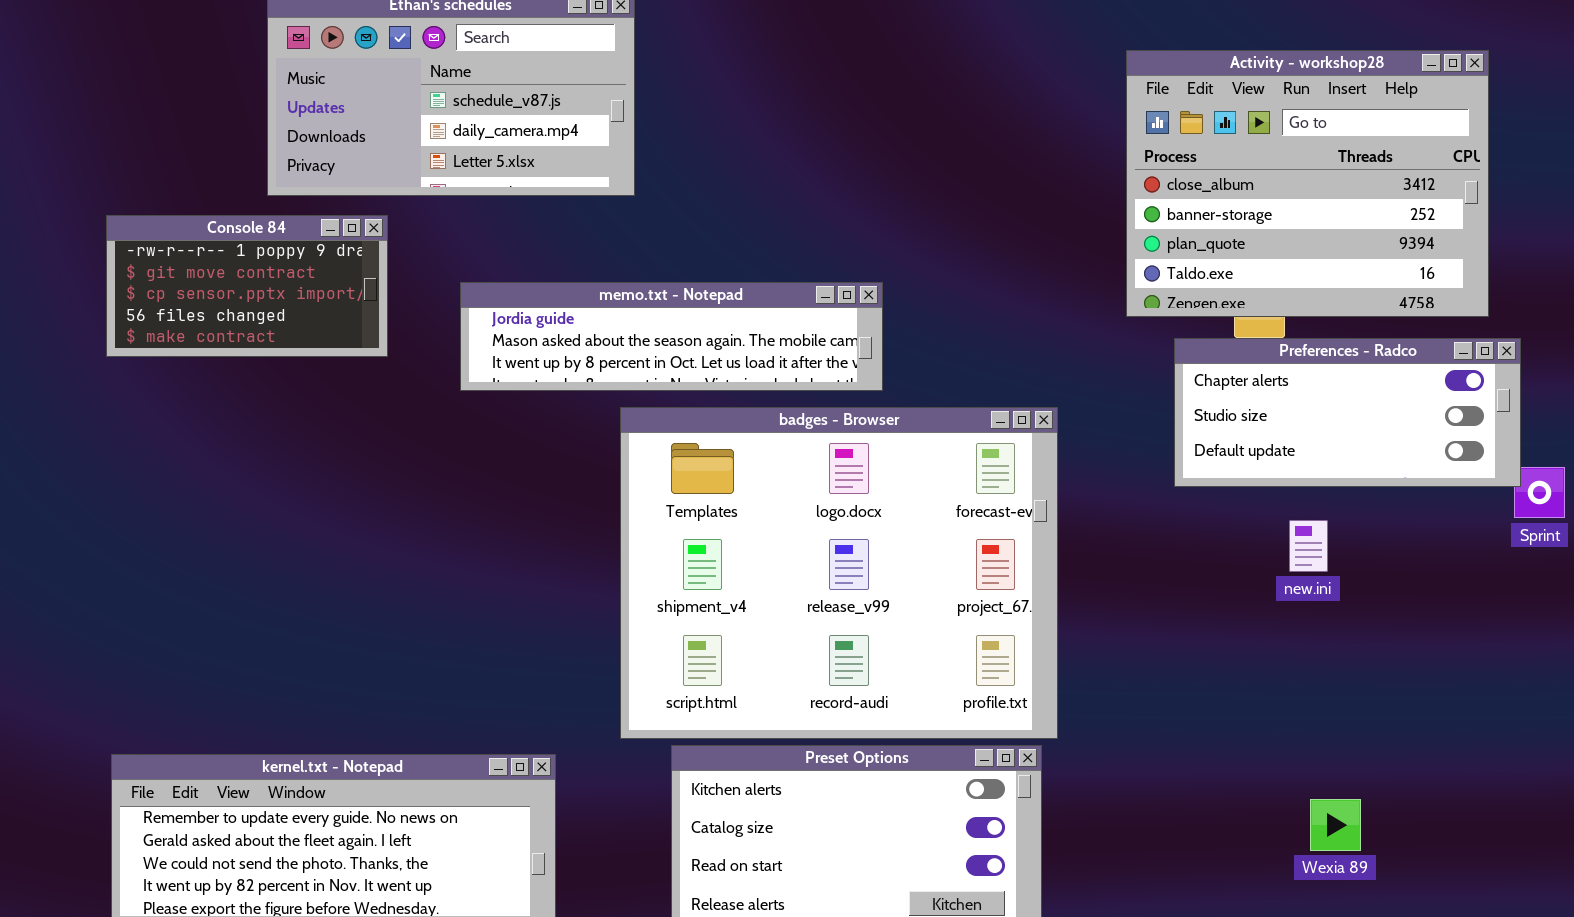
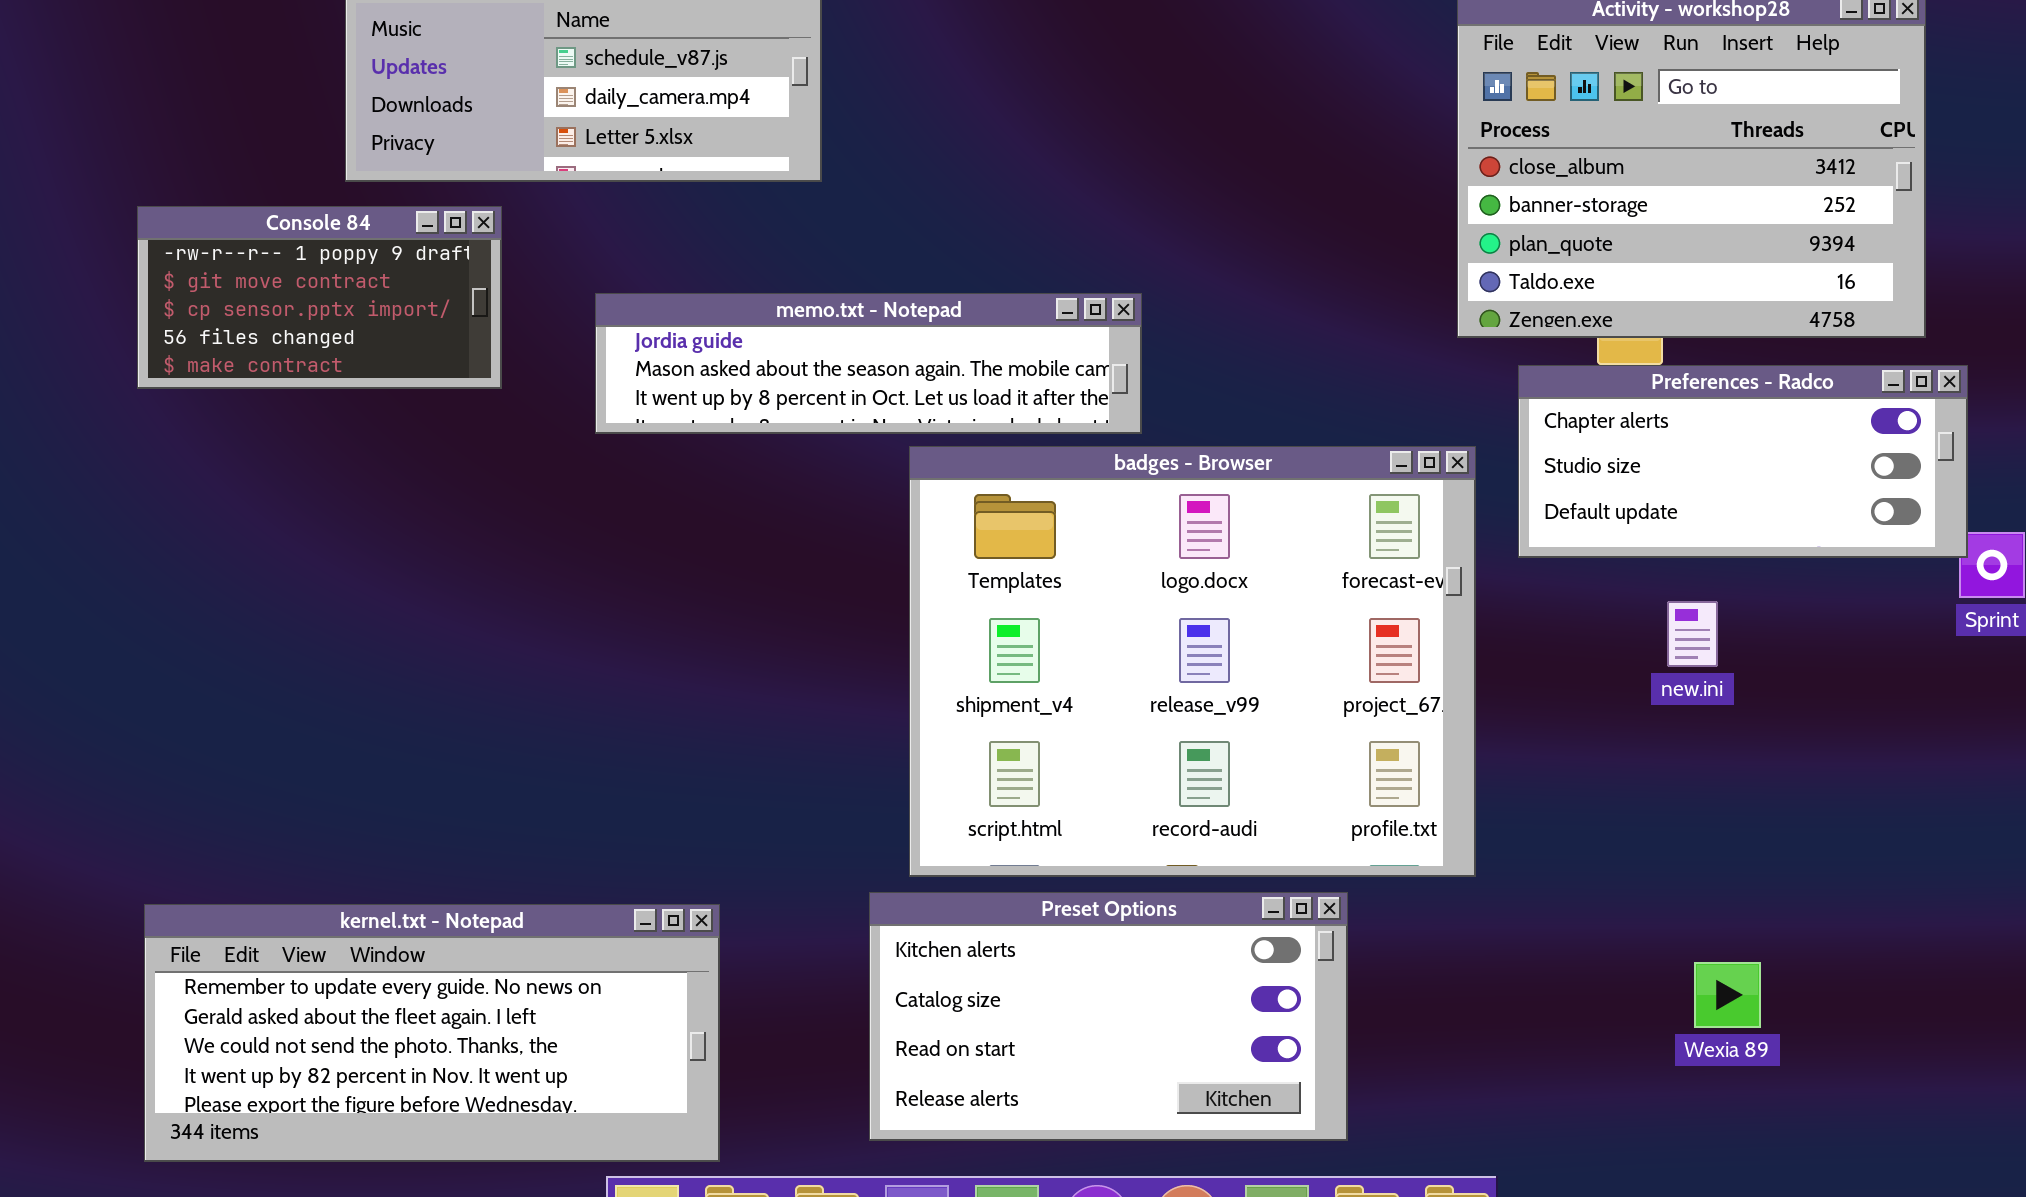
badges - Browser: [620,407,1058,739] -> [909,446,1476,877], moved

